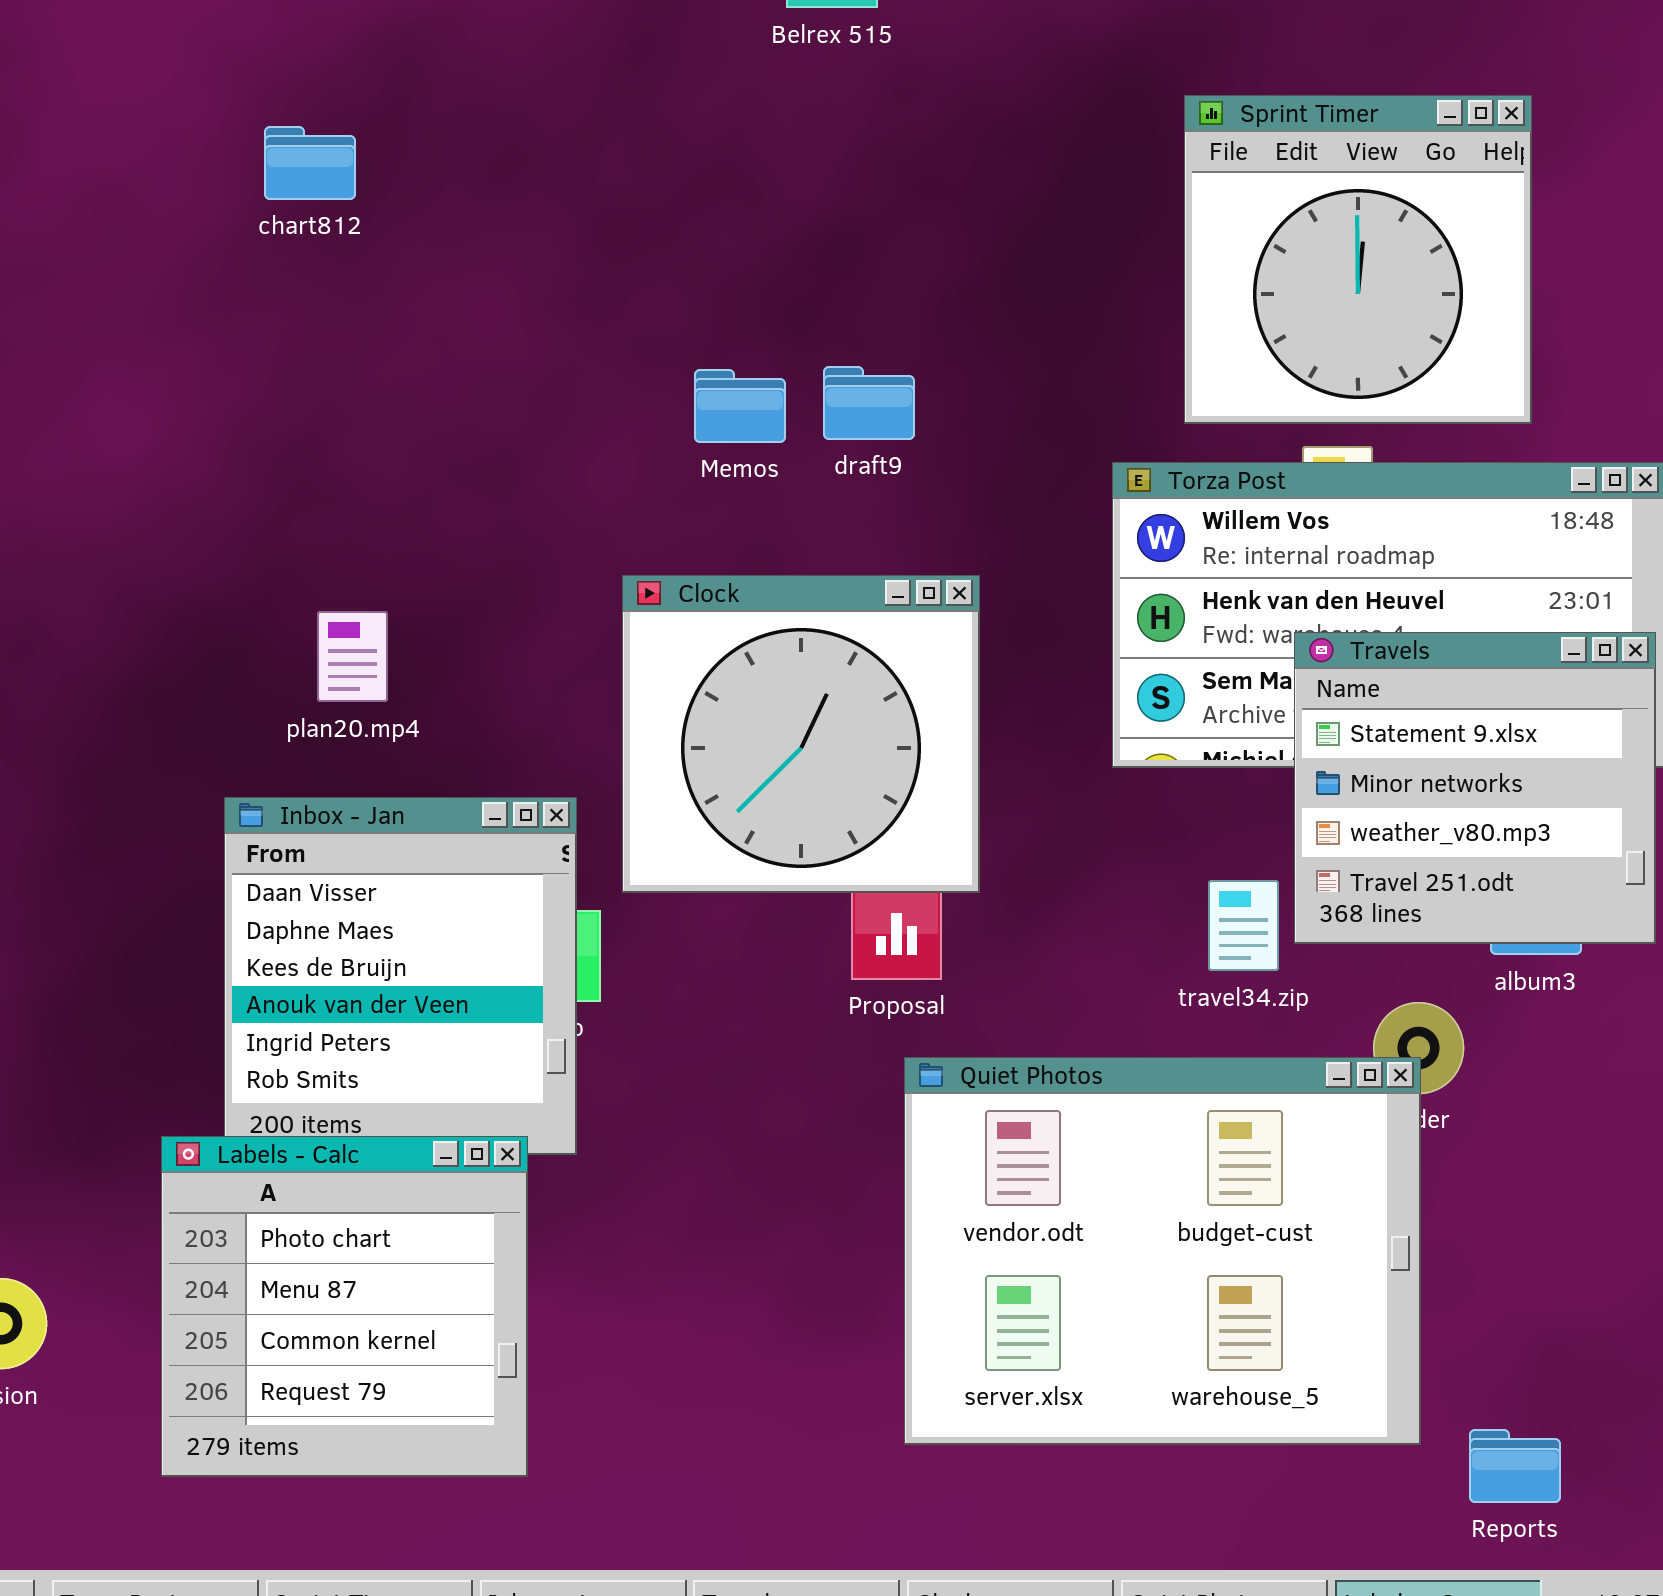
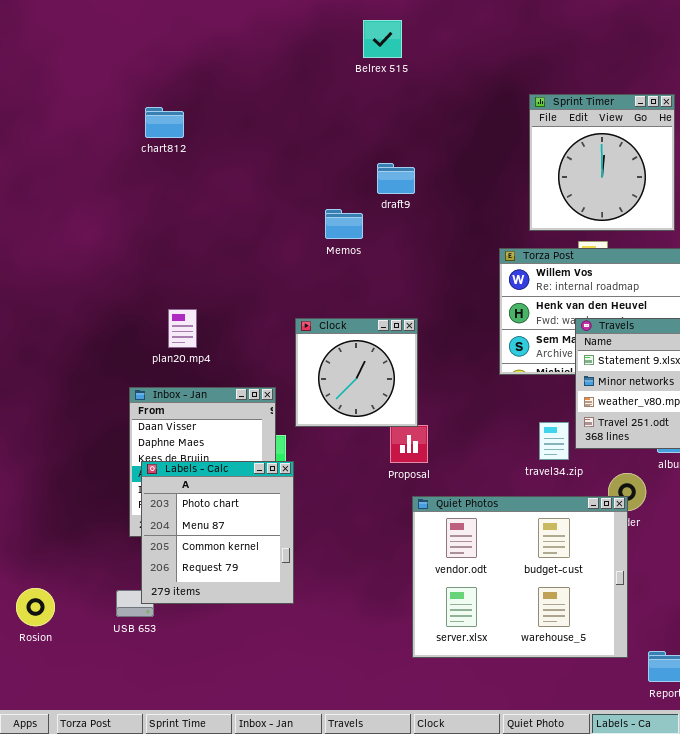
draft9: [823,366,915,440] -> [377,163,415,194], moved
Clock: [622,575,980,893] -> [295,318,418,427], resized
Labels - Calc: [161,1136,528,1477] -> [141,461,294,604], moved

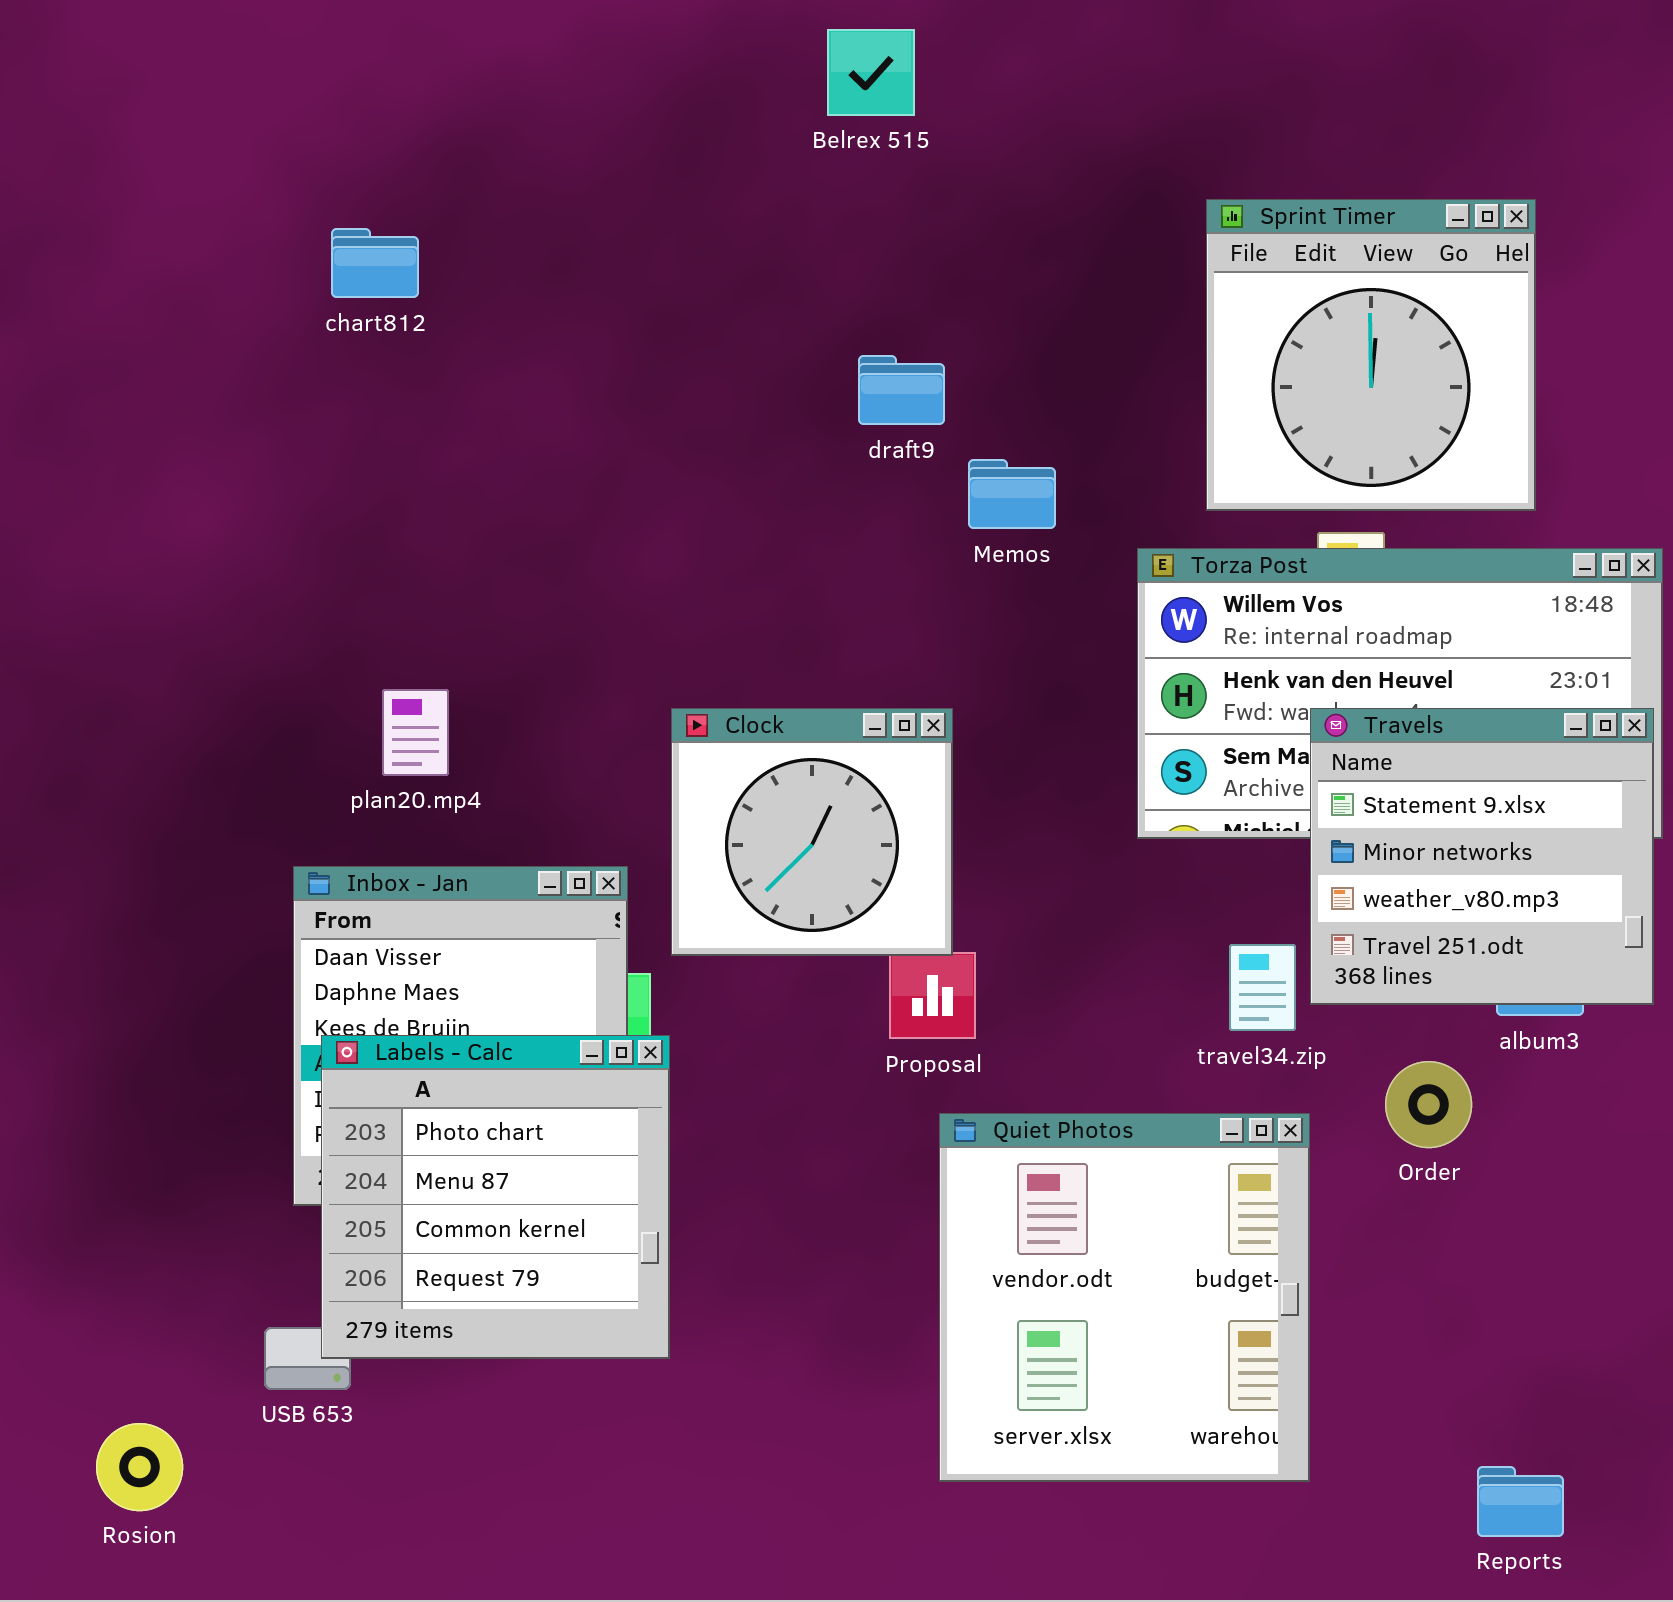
Memos: [325,209,363,239] -> [968,459,1056,529], moved
Quiet Photos: [412,496,628,658] -> [939,1113,1310,1482], resized
Rosion: [16,588,55,626] -> [96,1423,183,1511], moved

